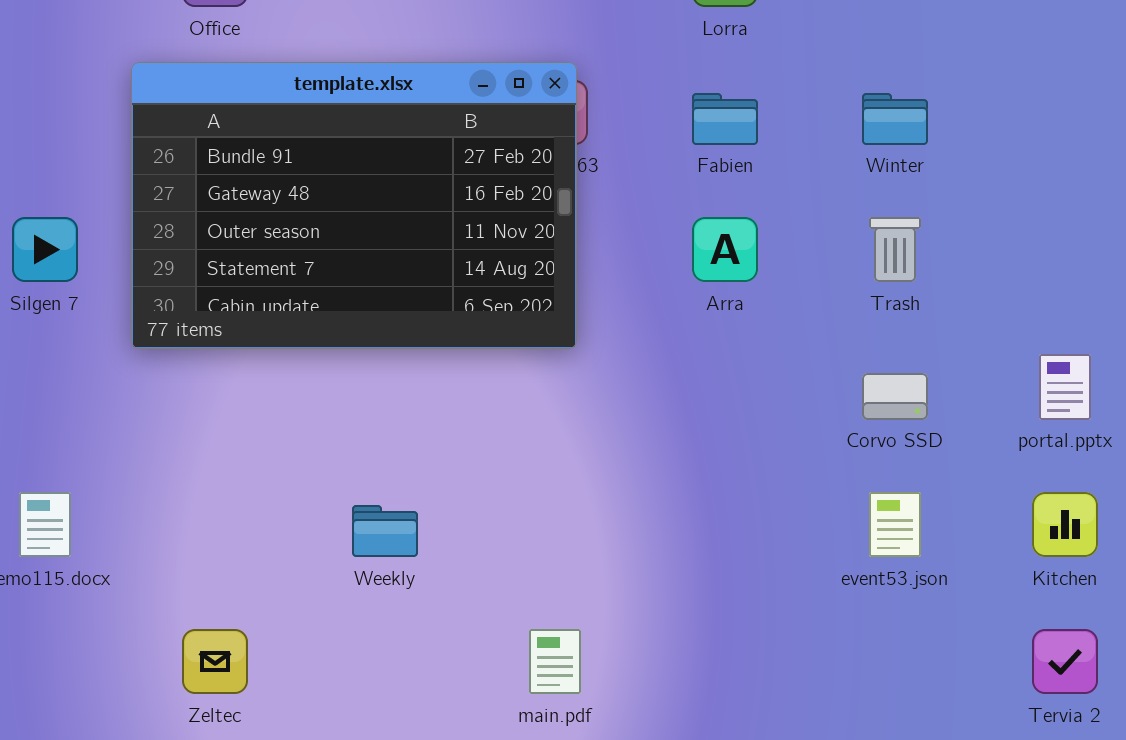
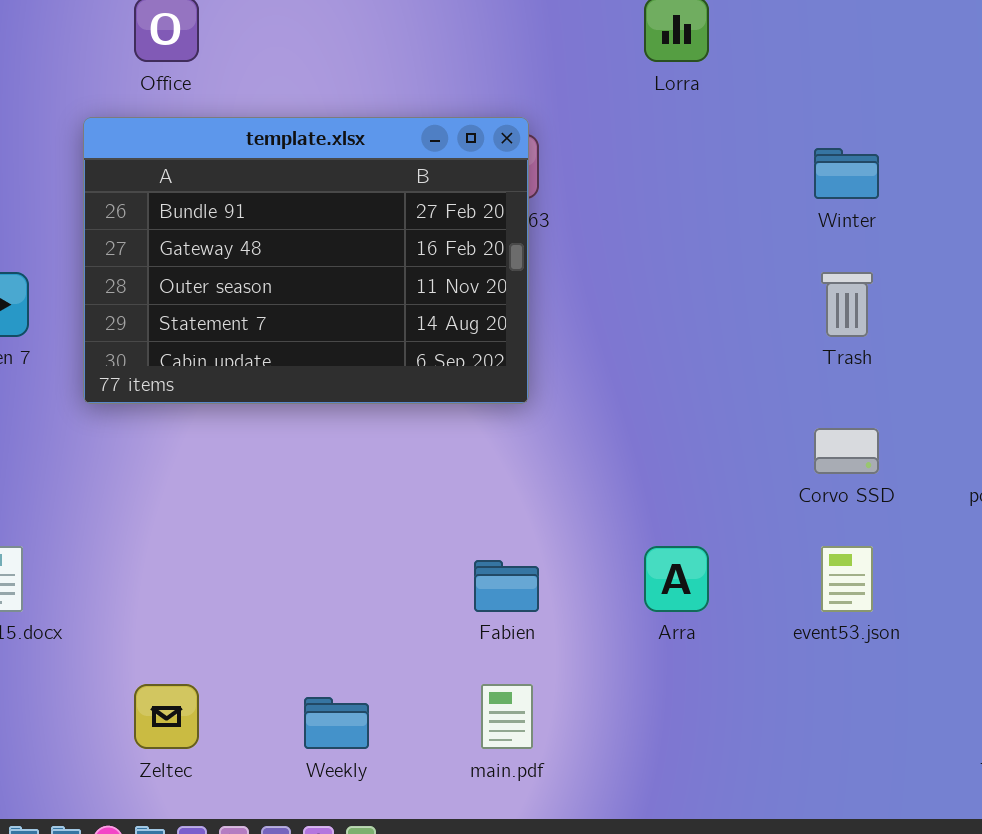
Fabien: [692,93,758,145] -> [474,560,539,612], moved
Arra: [692,217,758,282] -> [644,546,709,612], moved
Weekly: [352,505,418,557] -> [304,697,369,749], moved

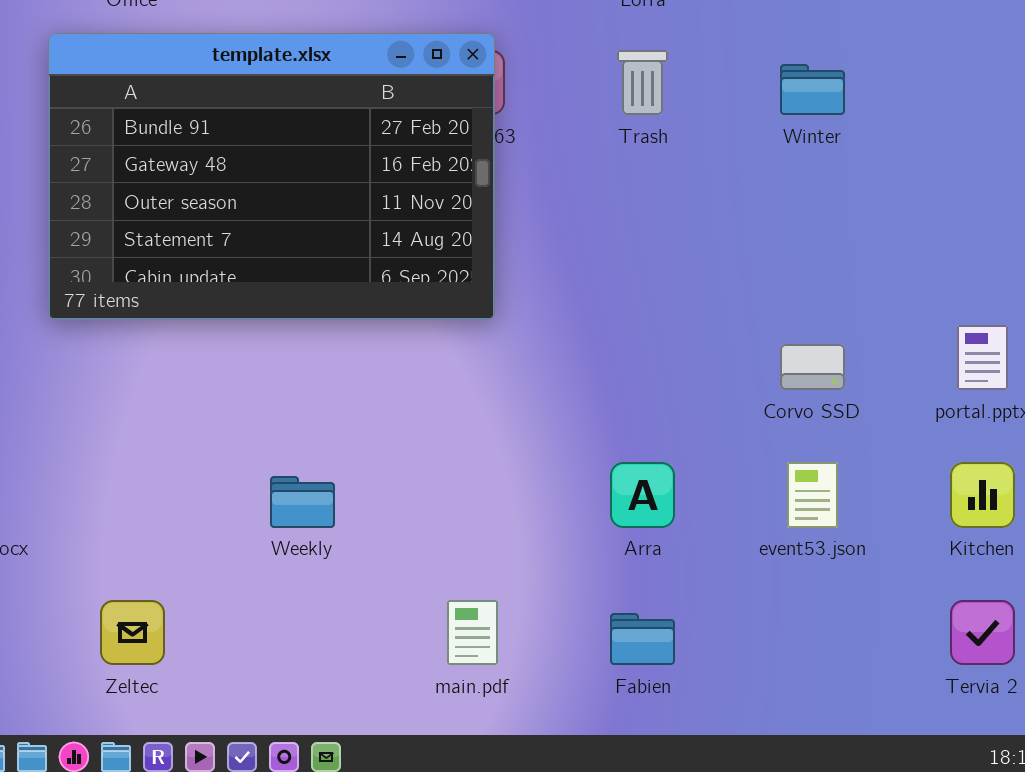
Trash: [821,272,873,337] -> [617,50,668,115], moved
Fabien: [474,560,539,612] -> [610,613,675,665], moved
Weekly: [304,697,369,749] -> [270,476,335,528], moved

